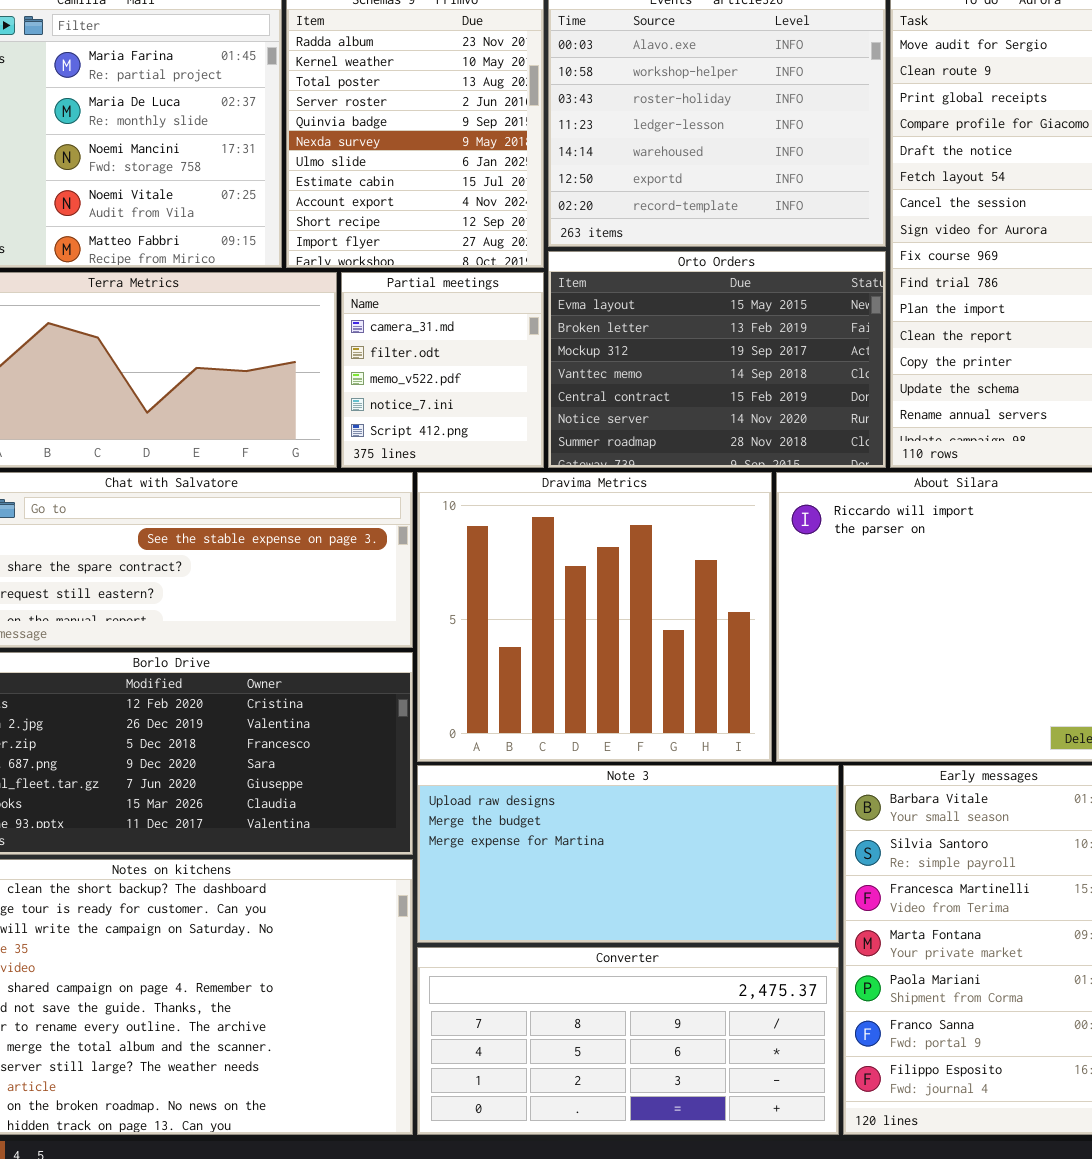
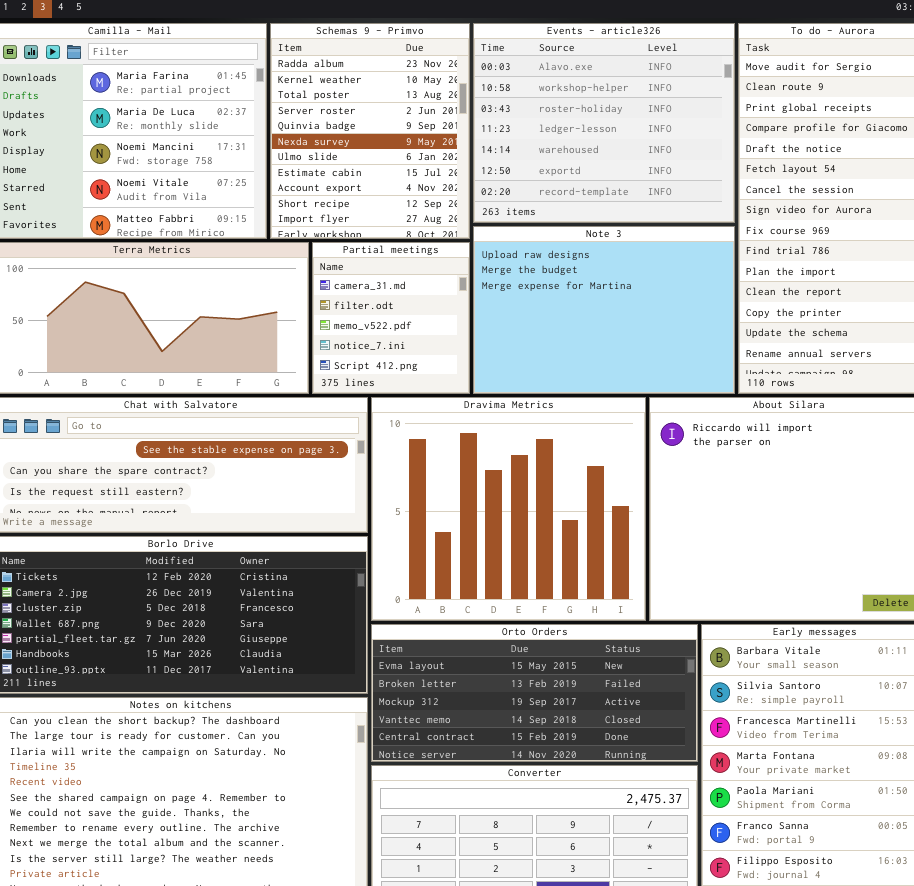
Orto Orders: [548,251,886,468] -> [371,624,698,762], moved, resized
Note 3: [417,765,839,943] -> [473,226,735,394], moved, resized

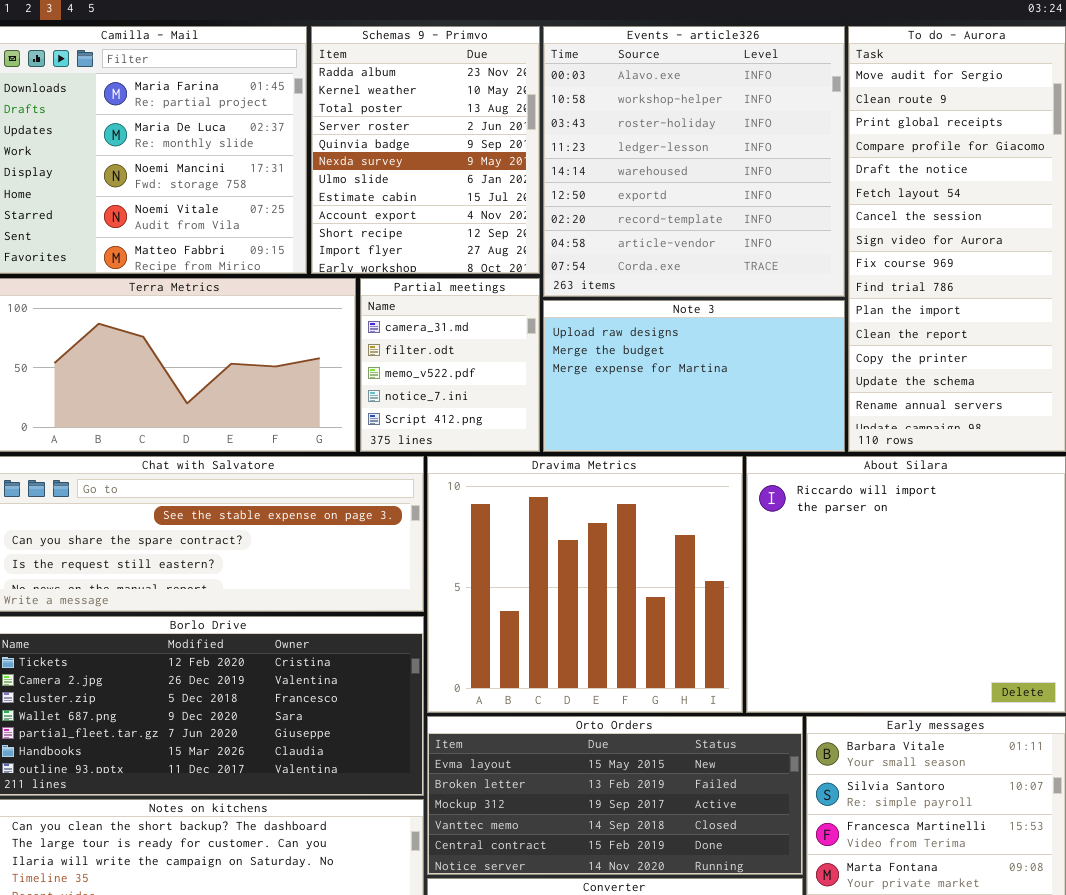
Events - article326: [473,23,735,223] -> [543,26,845,297], resized
Note 3: [473,226,735,394] -> [543,300,845,452], resized

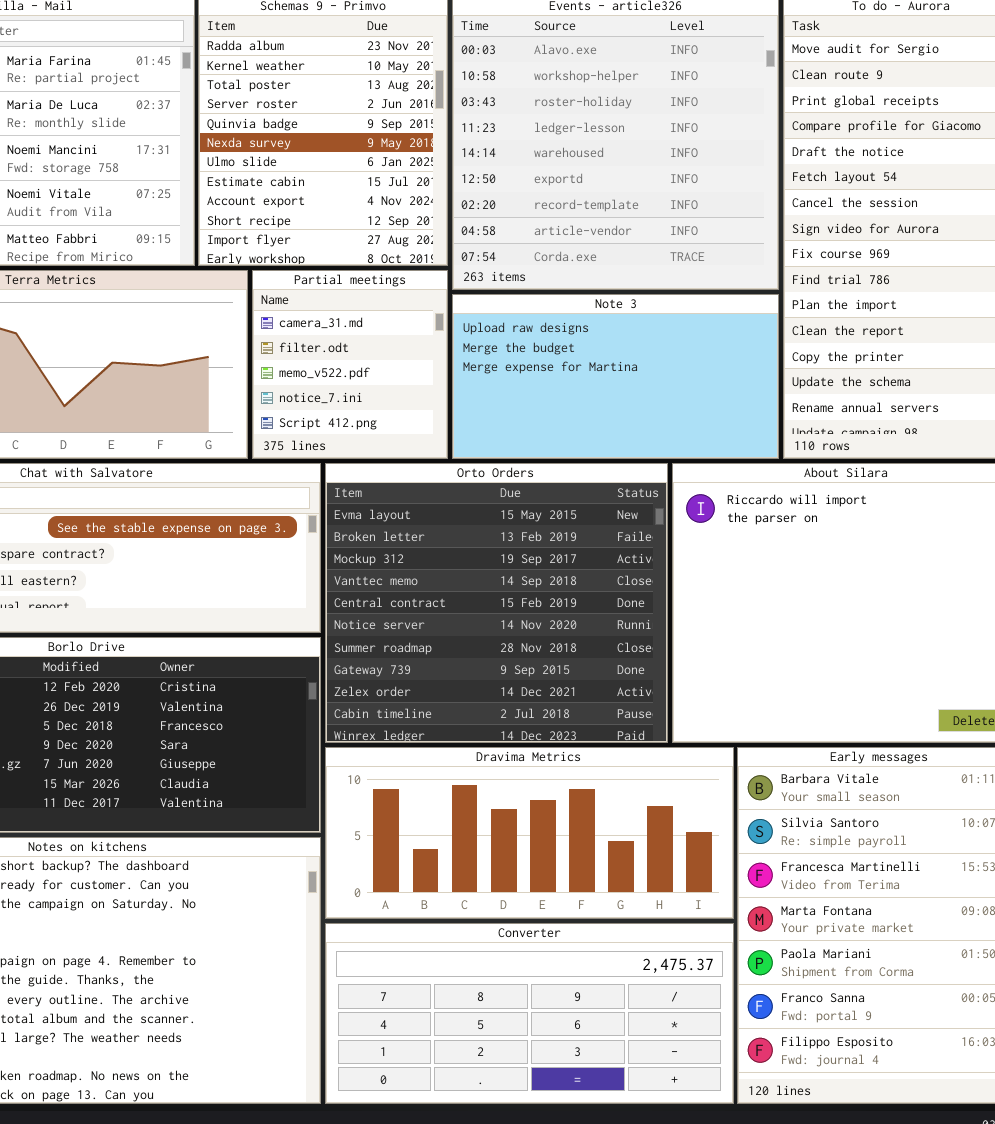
Dravima Metrics: [427,456,743,713] -> [325,747,734,919], moved, resized
Orto Orders: [427,716,803,875] -> [325,463,668,743], moved, resized

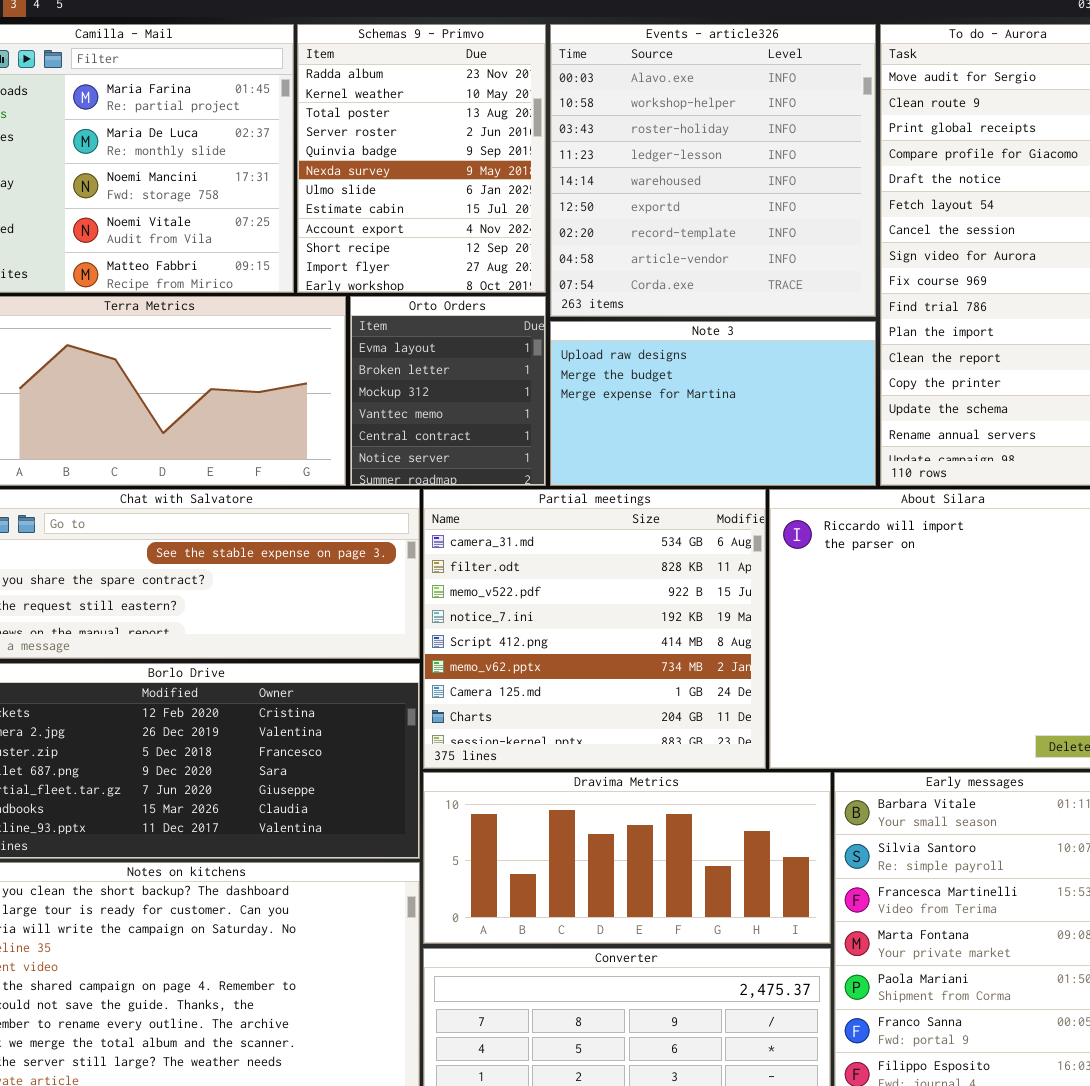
Partial meetings: [252,270,448,459] -> [423,489,766,769], moved, resized
Orto Orders: [325,463,668,743] -> [350,296,546,486], moved, resized

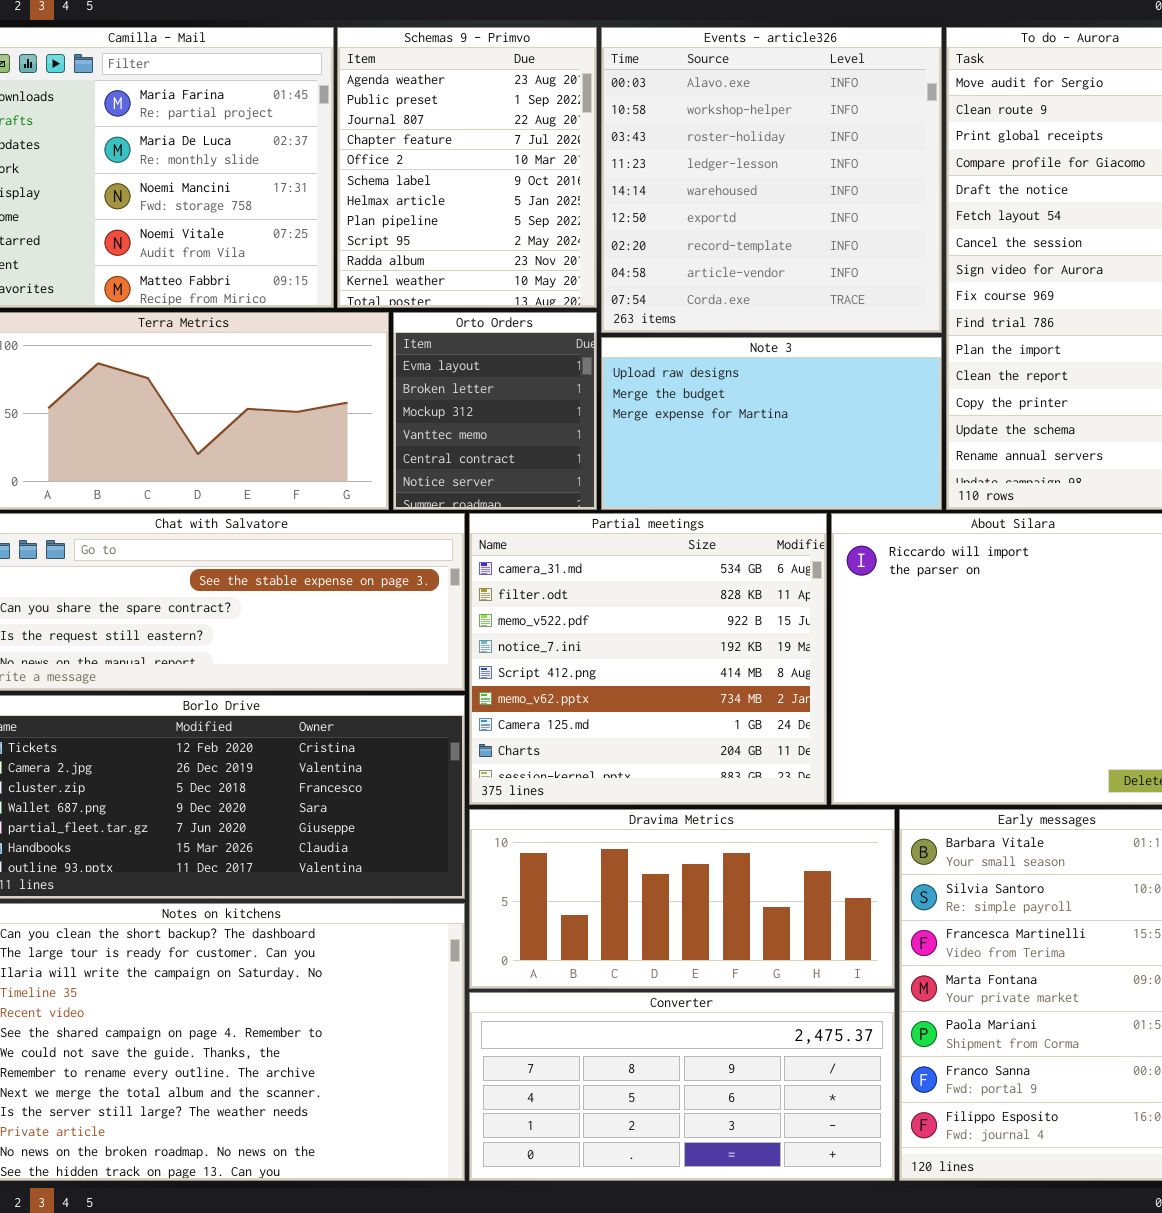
Schemas 9 - Primvo: [297,24,546,293] -> [337,27,597,308], scrolled up 9 rows

